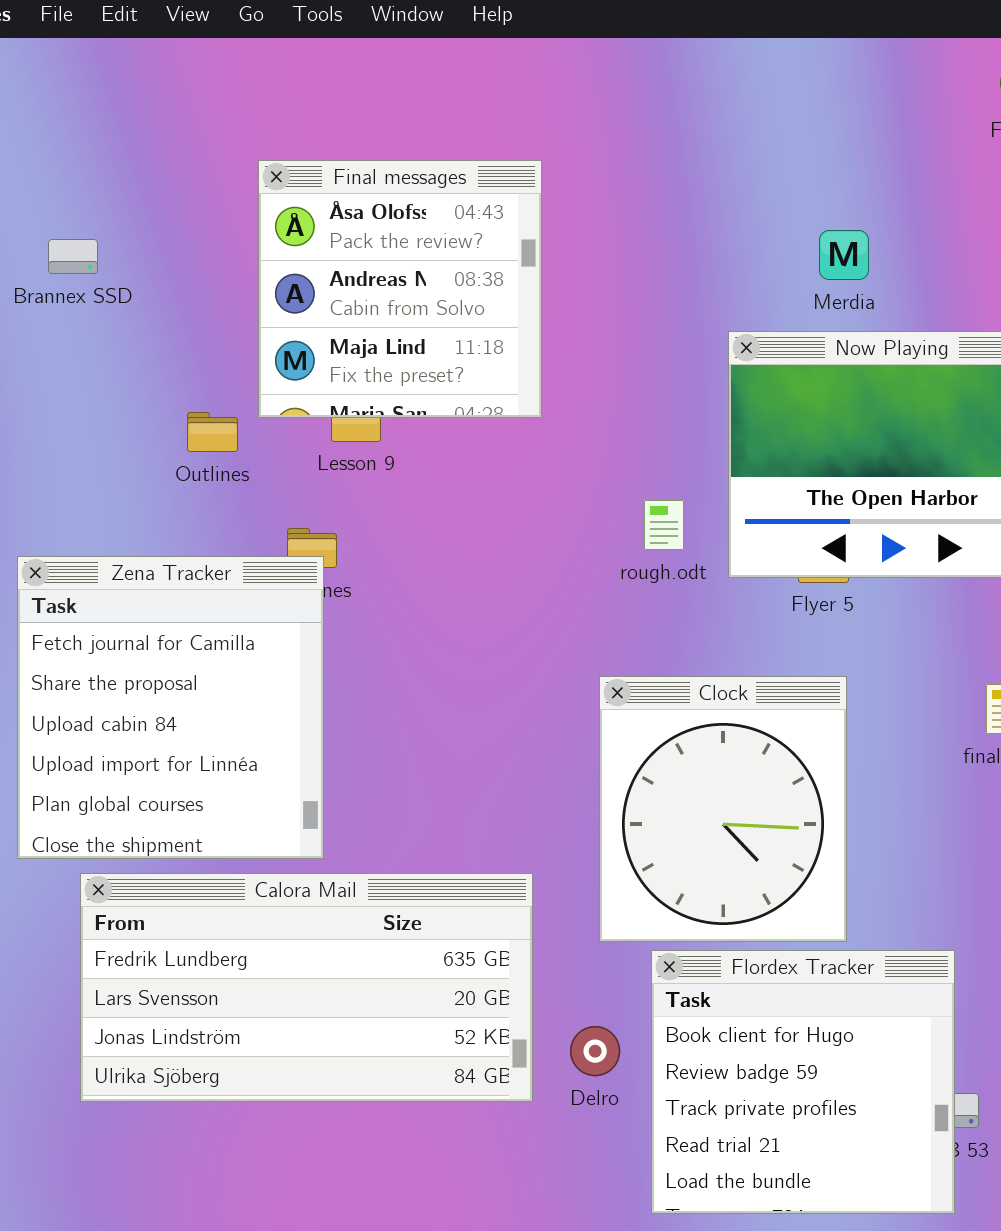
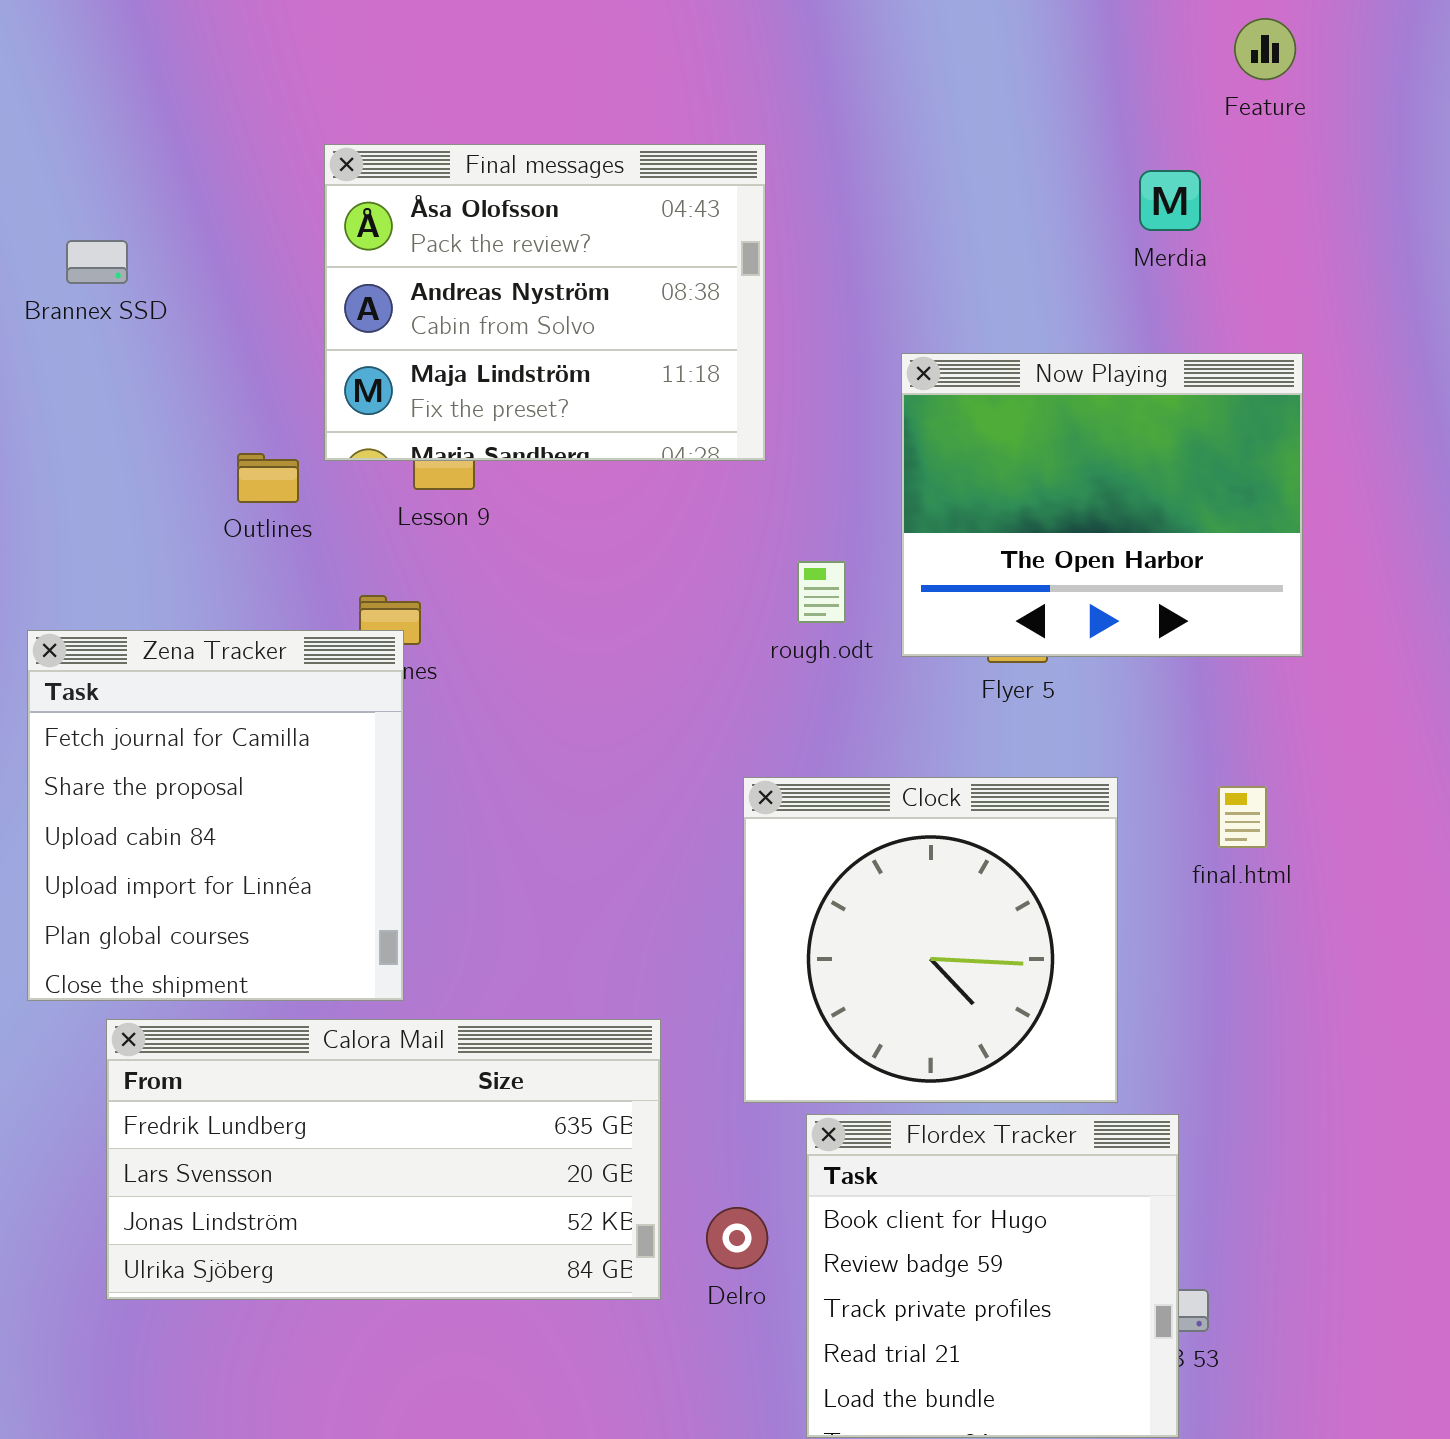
Final messages: [258,160,542,418] -> [324,144,766,461], resized
Merdia: [819,230,869,280] -> [1139,170,1201,231], moved
Clock: [599,676,847,942] -> [743,777,1118,1103], resized

